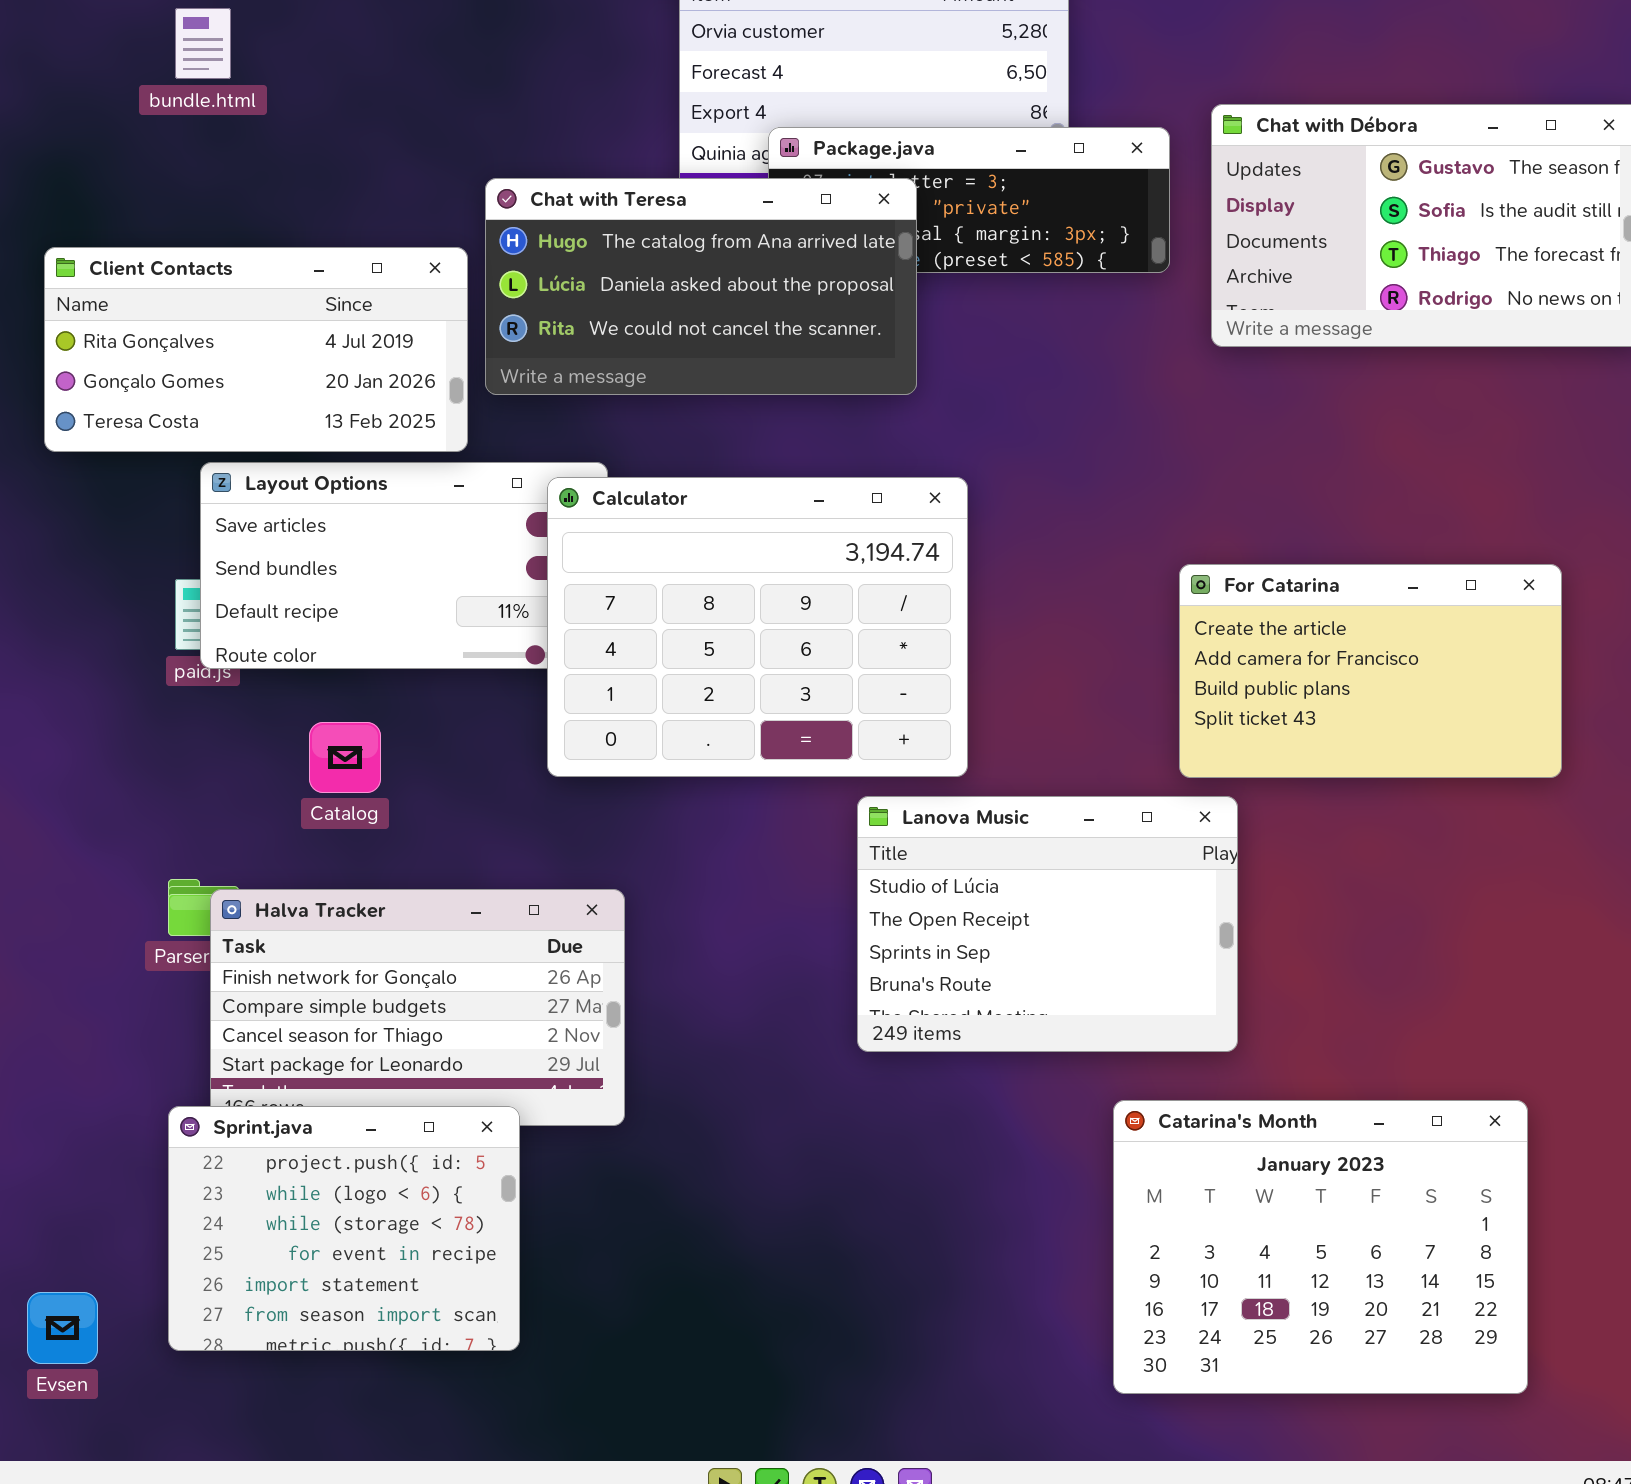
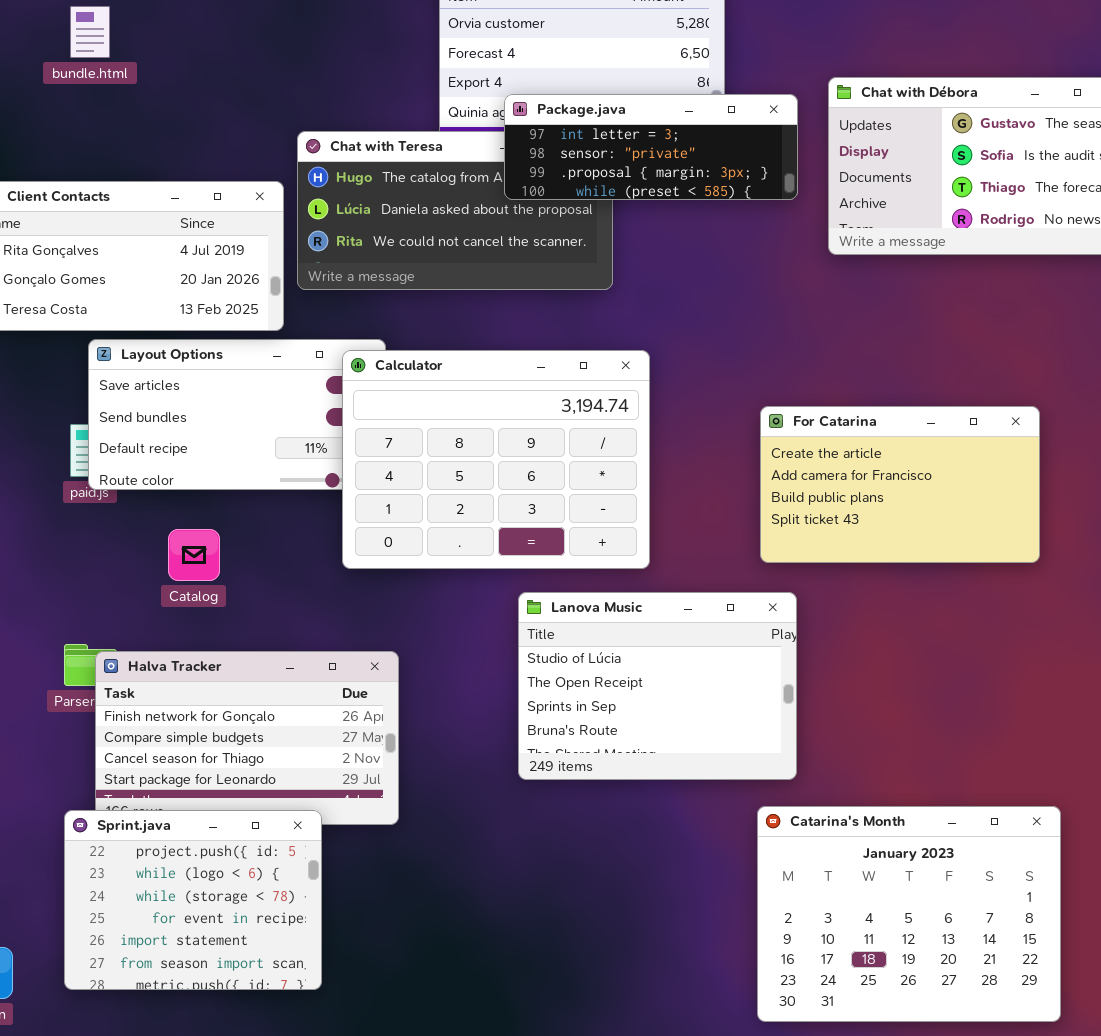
Package.java: [768,127,1170,273] -> [504,94,798,200], raised
For Catarina: [1179,564,1562,778] -> [760,406,1040,563], moved
Lanova Music: [857,796,1238,1052] -> [518,592,797,780], moved

